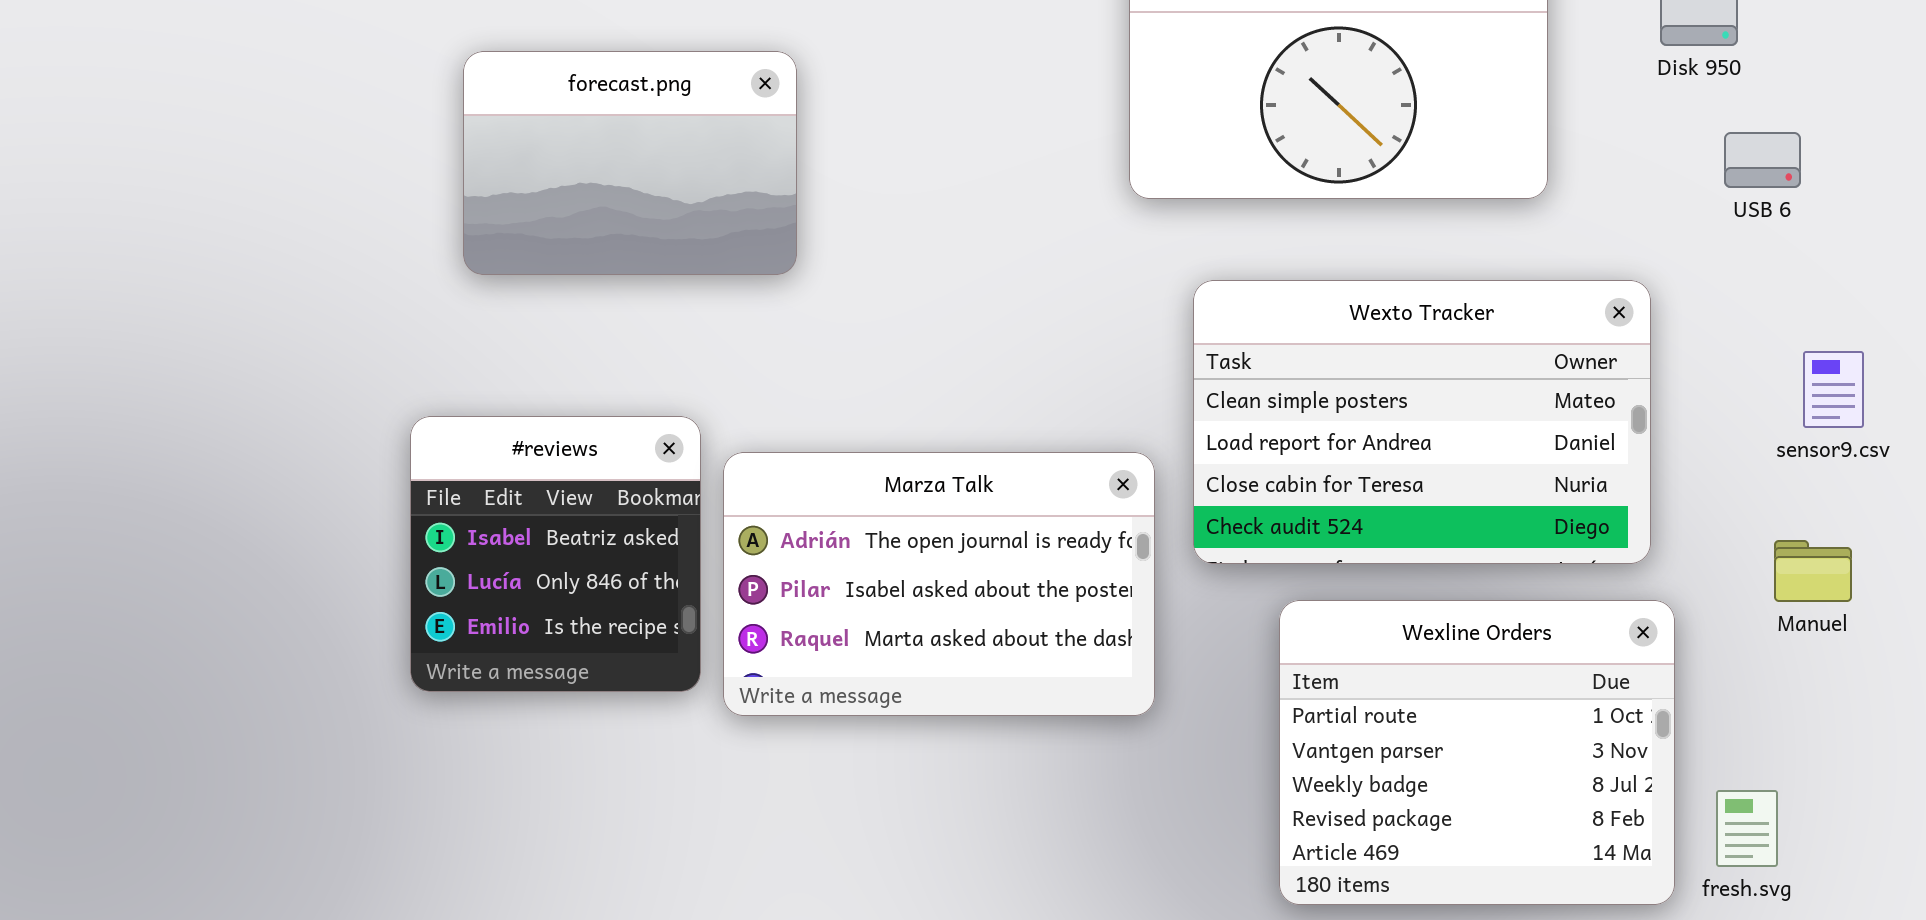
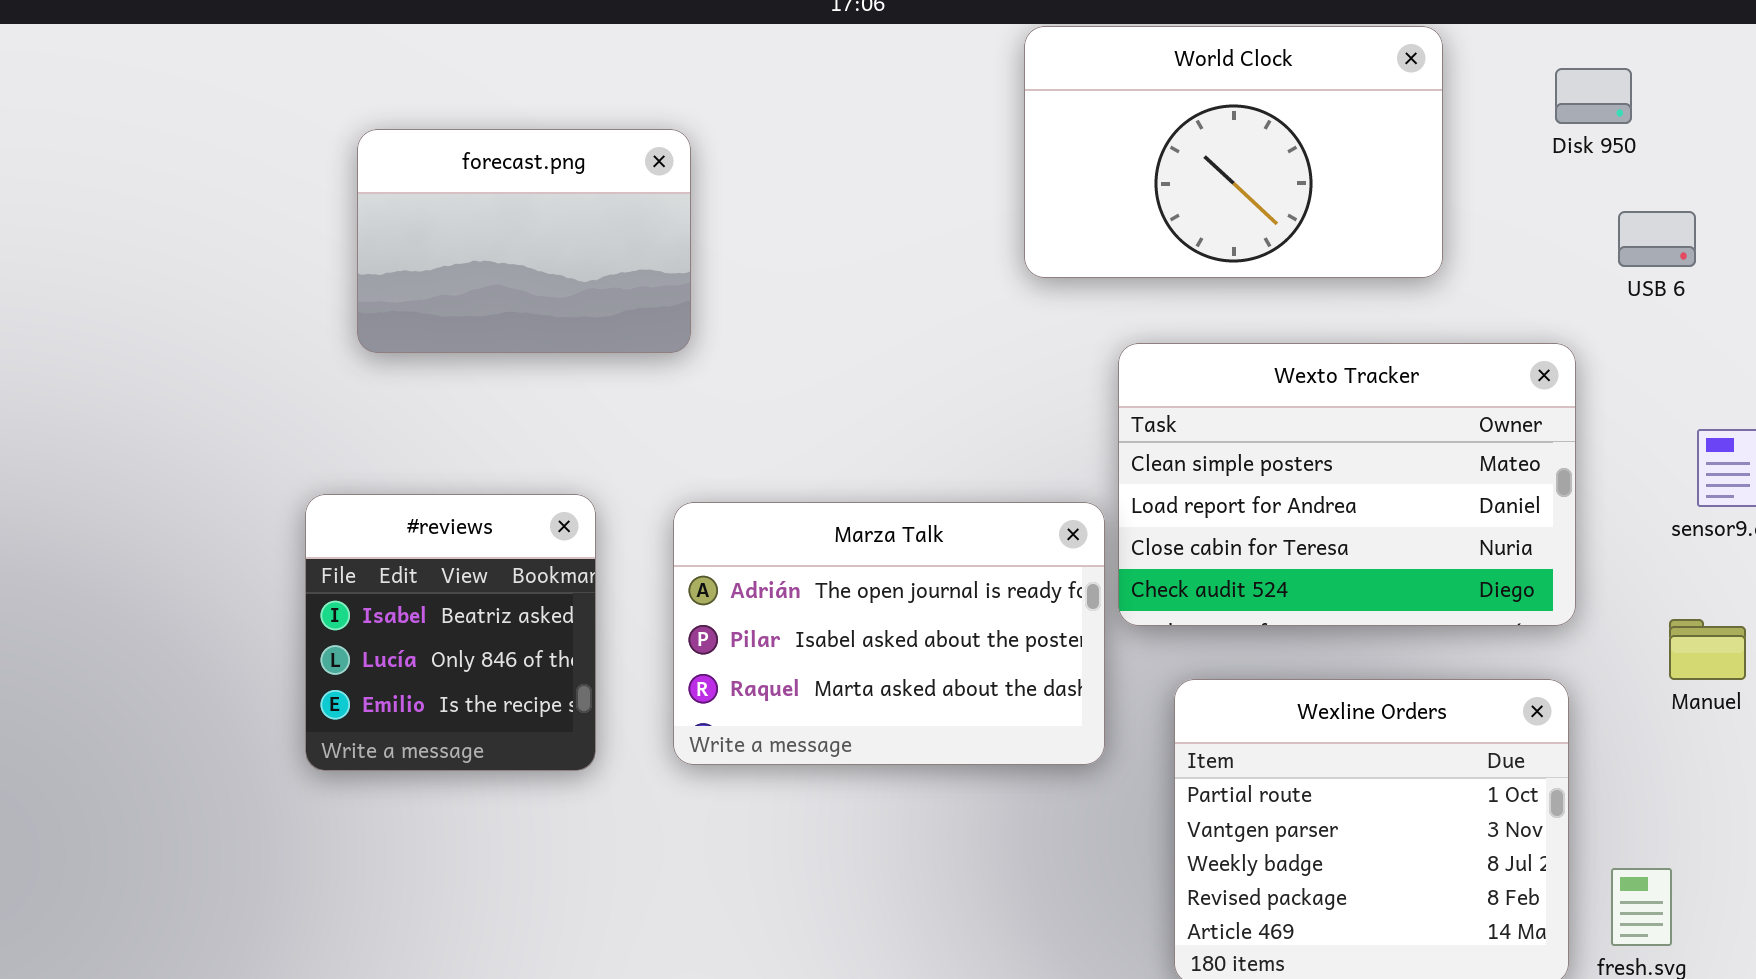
Wexto Tracker: [1193,280,1651,564] -> [1118,343,1576,626], moved
Marza Talk: [723,452,1155,716] -> [673,502,1105,765], moved

